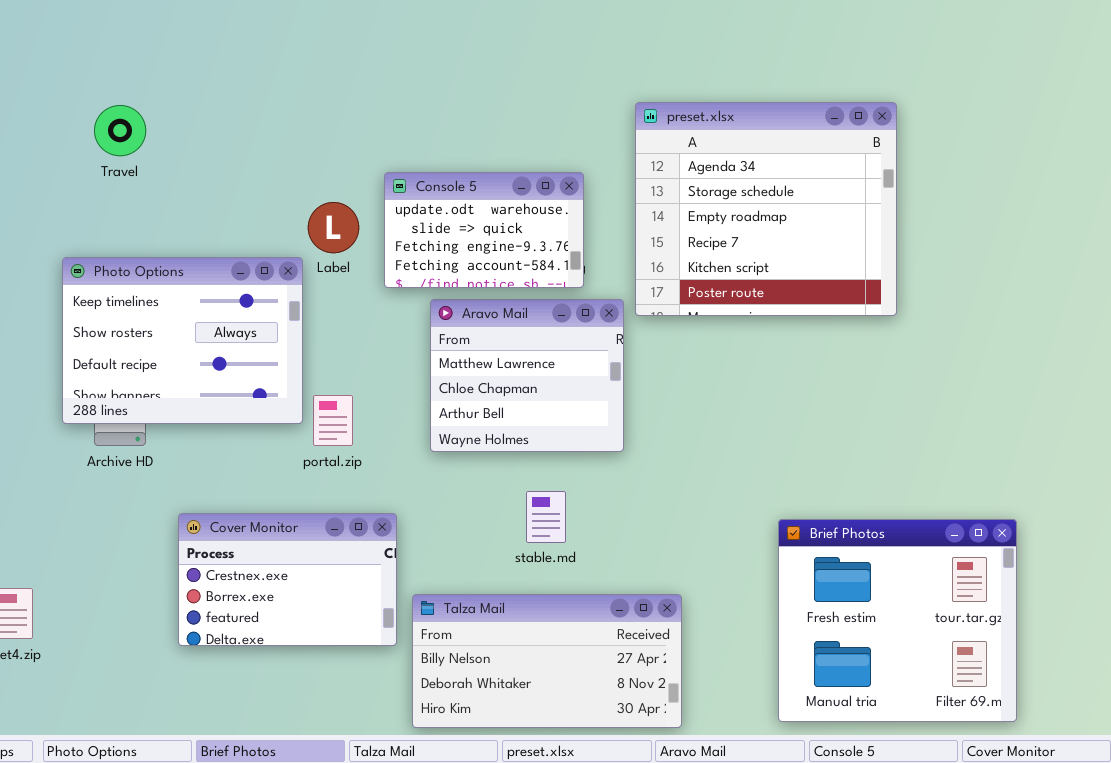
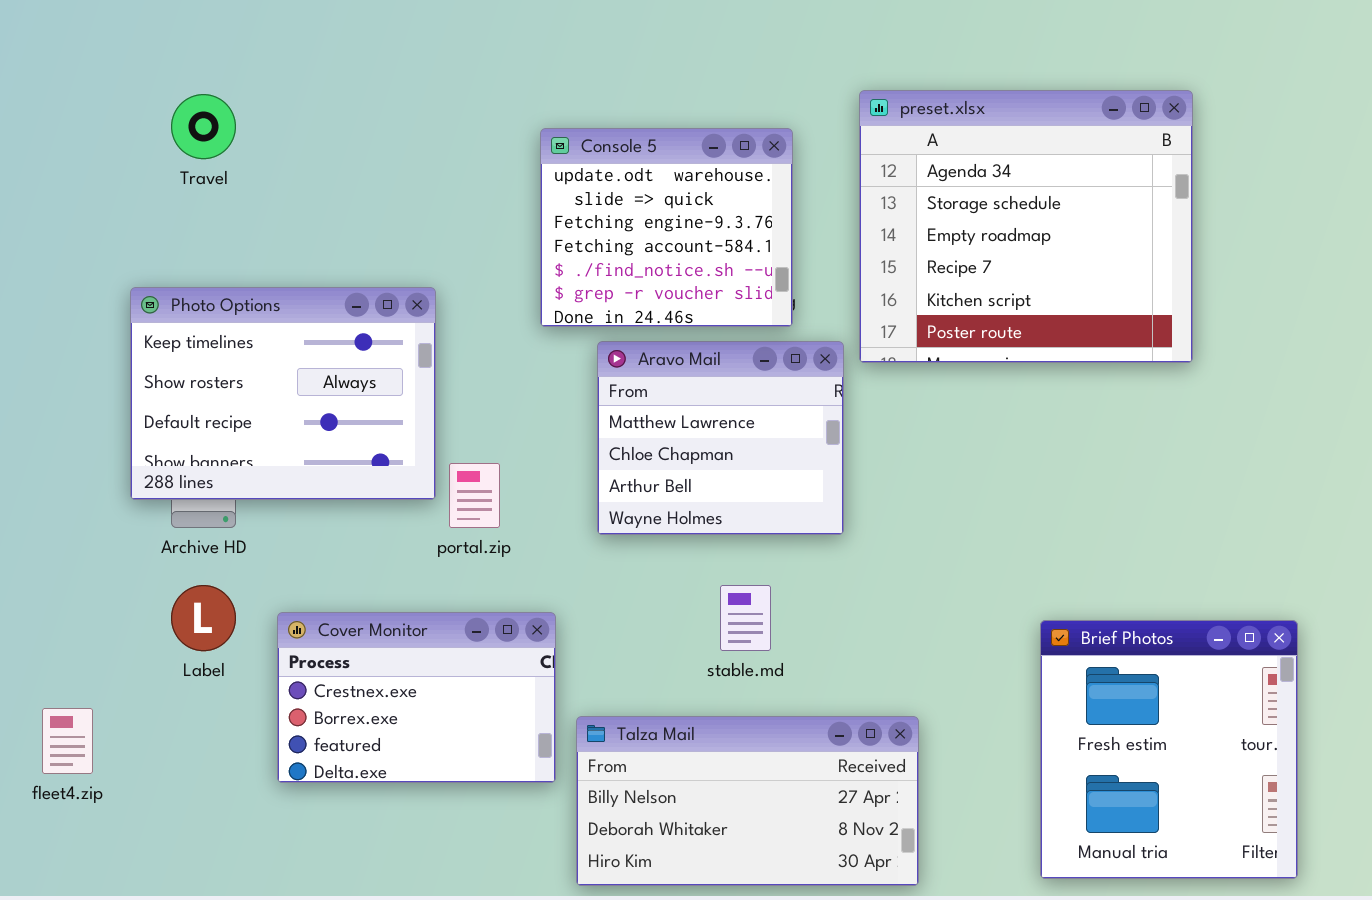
Console 5: [384,172,584,288] -> [540,128,793,327], resized
Label: [308,202,359,253] -> [171,585,236,651], moved
Brief Photos: [778,519,1017,722] -> [1040,620,1298,879], resized

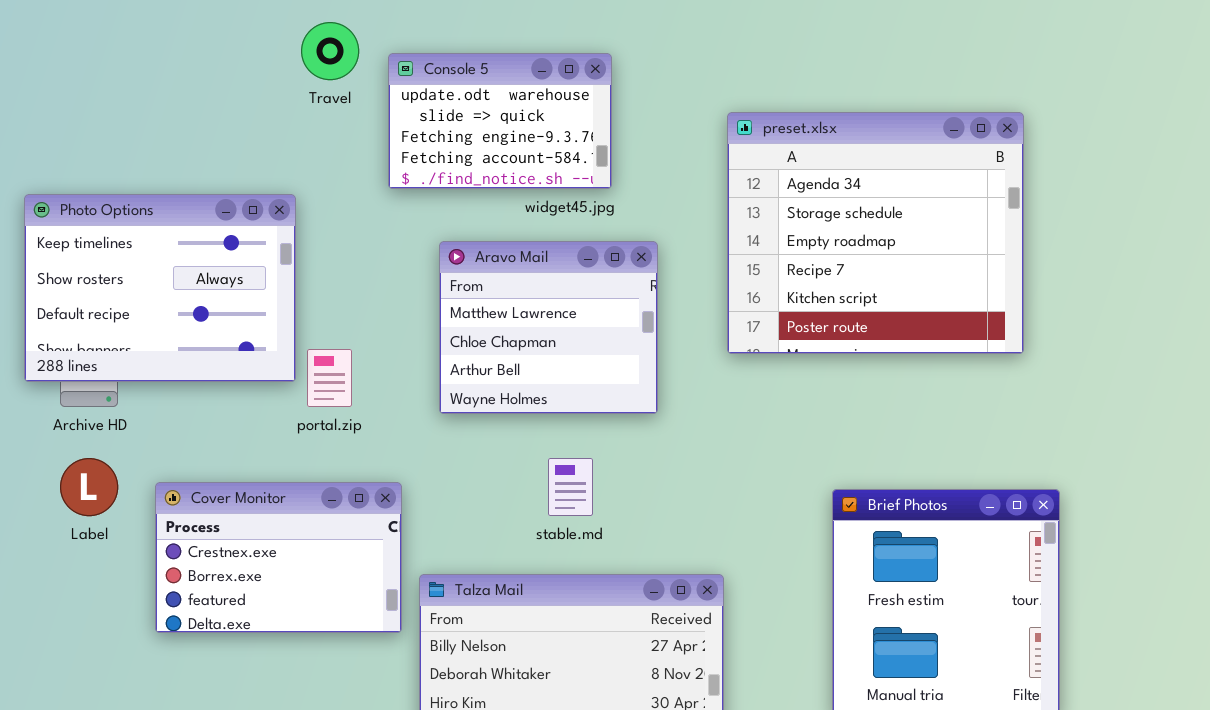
preset.xlsx: [859,90,1193,363] -> [727,112,1024,354], moved
Travel: [171,94,236,159] -> [301,22,359,80], moved
Console 5: [540,128,793,327] -> [388,53,612,189], resized

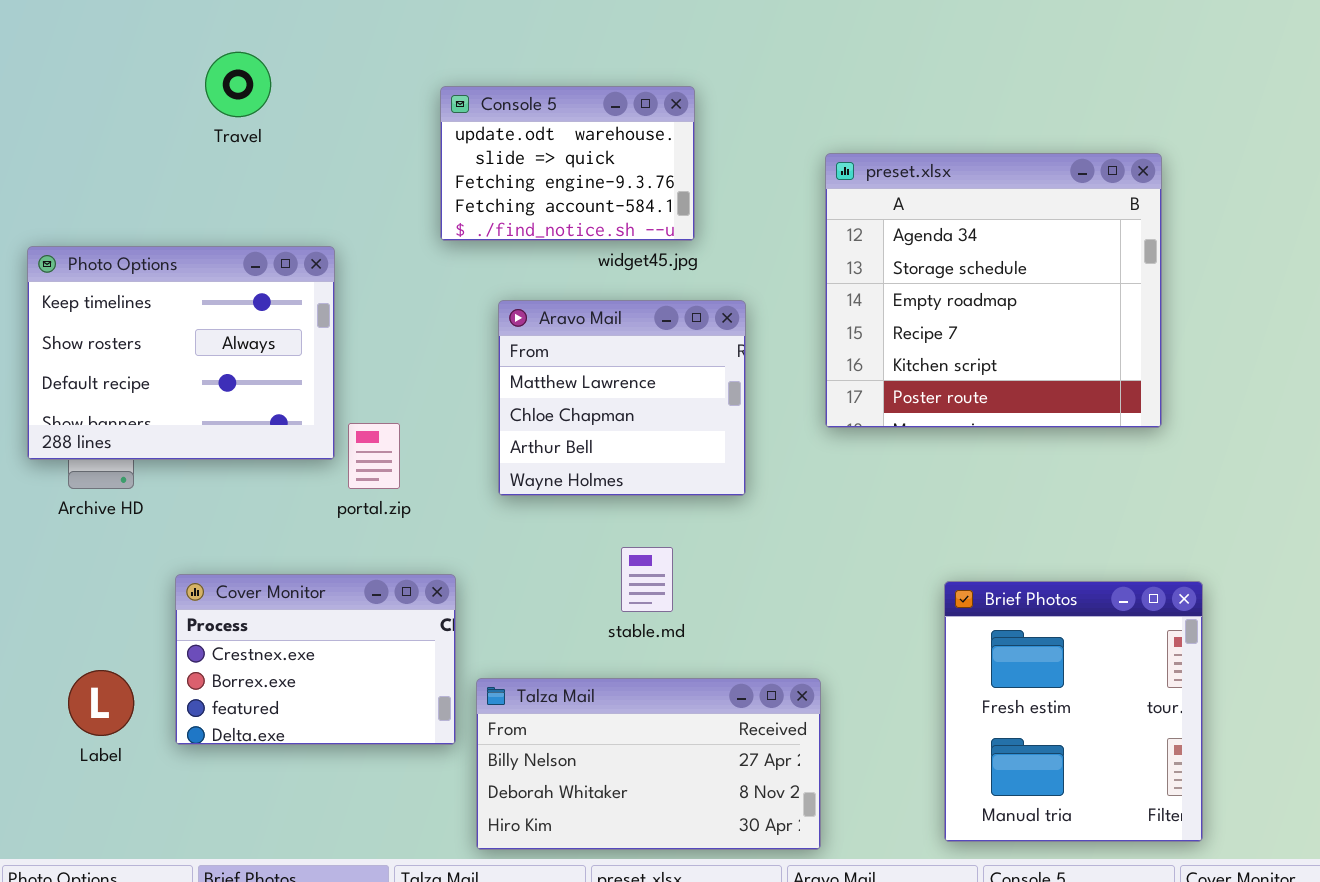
Travel: [301,22,359,80] -> [205,52,271,117], moved
Label: [60,458,118,516] -> [68,670,134,736], moved

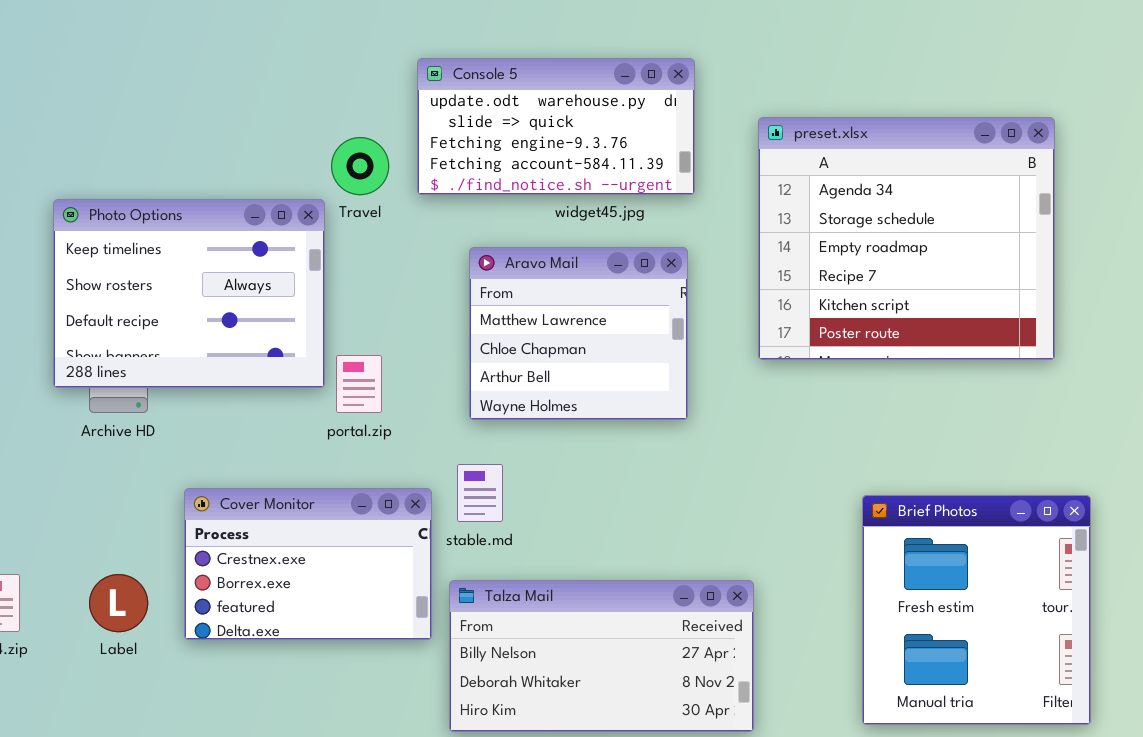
Travel: [205,52,271,117] -> [331,137,389,195], moved
Console 5: [440,86,695,241] -> [417,58,695,195], resized
stable.md: [621,547,673,612] -> [457,464,503,522], moved

